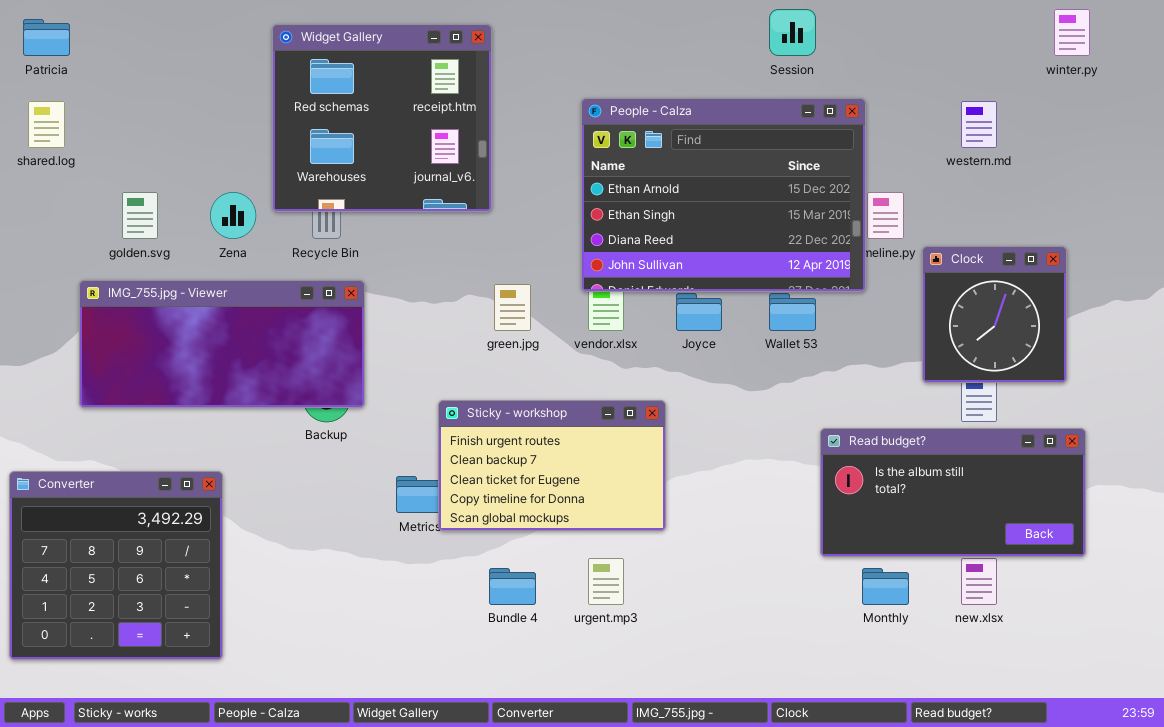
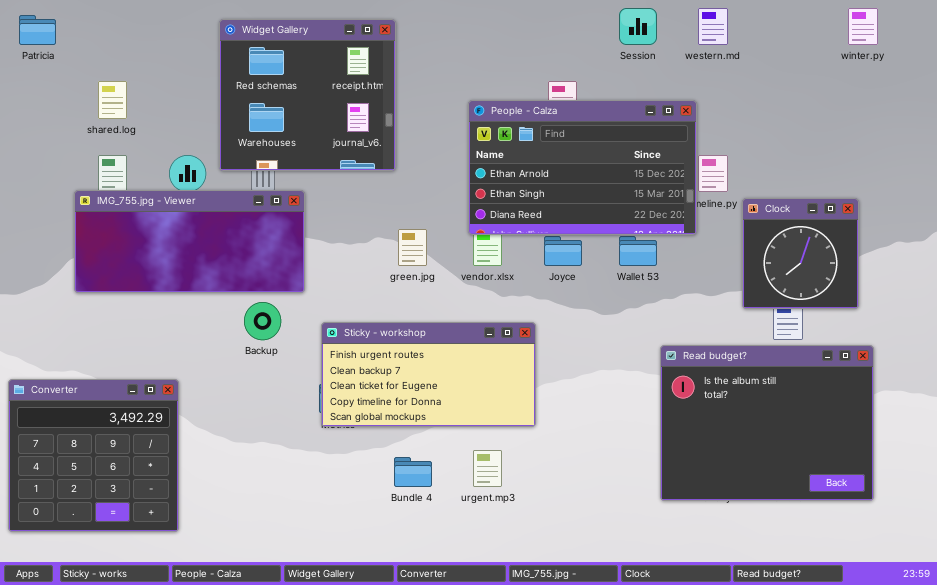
People - Calza: [581,98,866,292] -> [468,100,697,235], resized
shared.log: [28,101,65,148] -> [98,81,127,119], moved
western.md: [961,101,997,148] -> [698,8,728,45], moved
IMG_755.jpg - Viewer: [79,280,365,408] -> [74,190,305,293], moved
Sticky - workshop: [438,400,666,531] -> [321,322,536,427], resized
Read budget?: [820,428,1086,557] -> [660,345,874,501], resized

